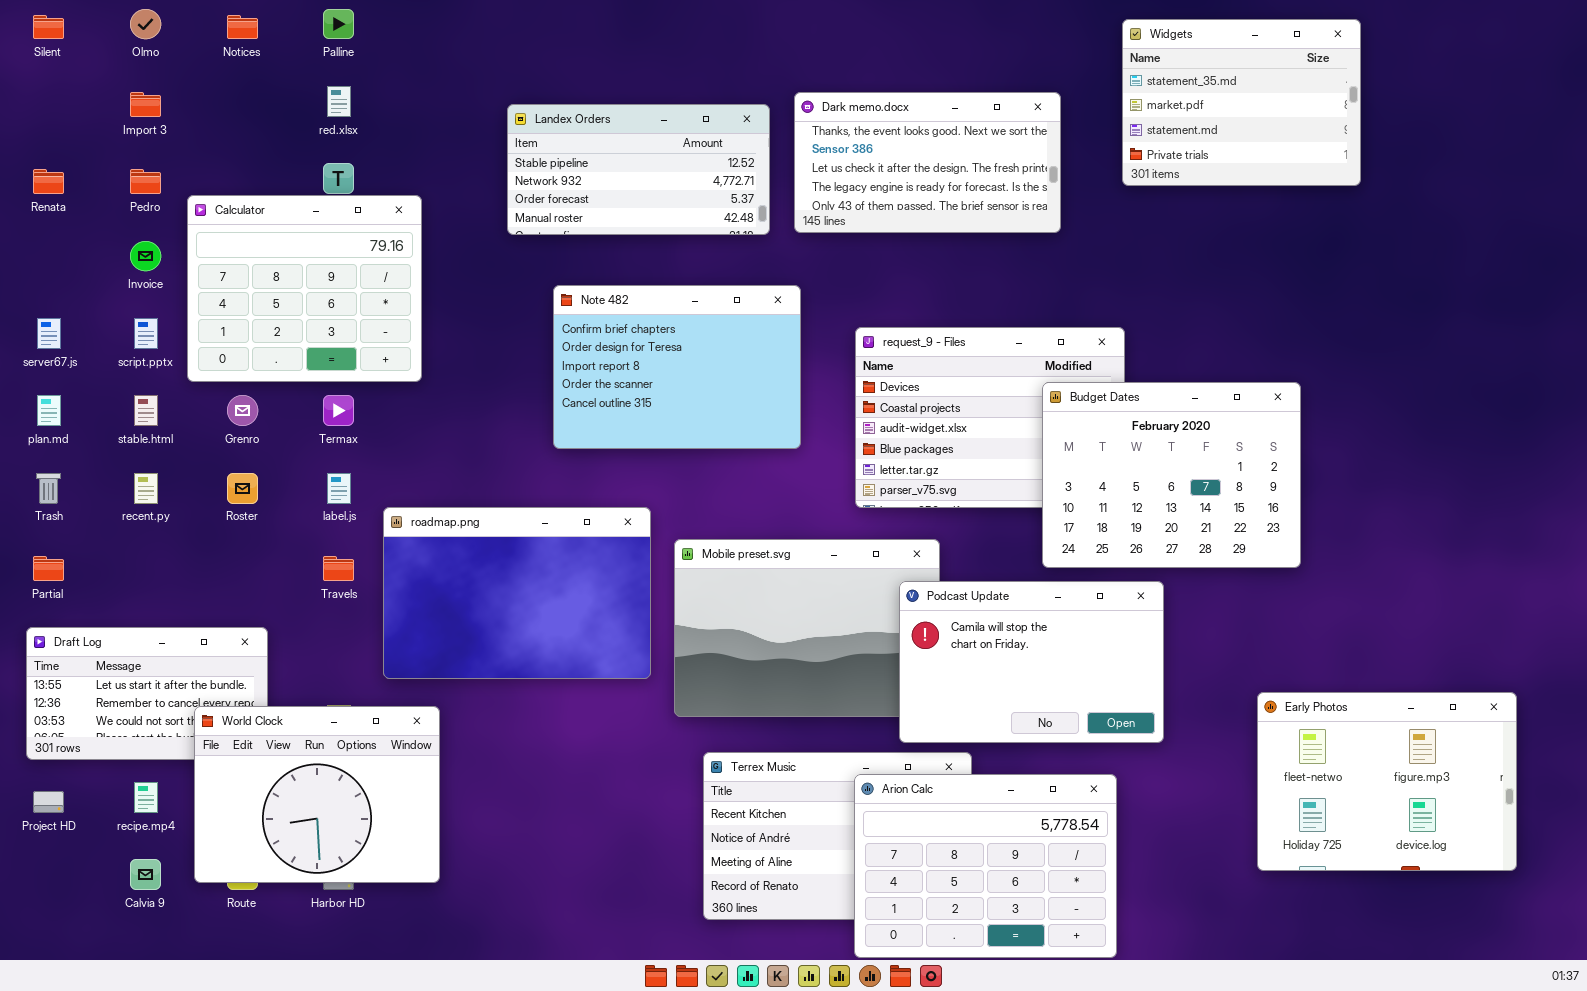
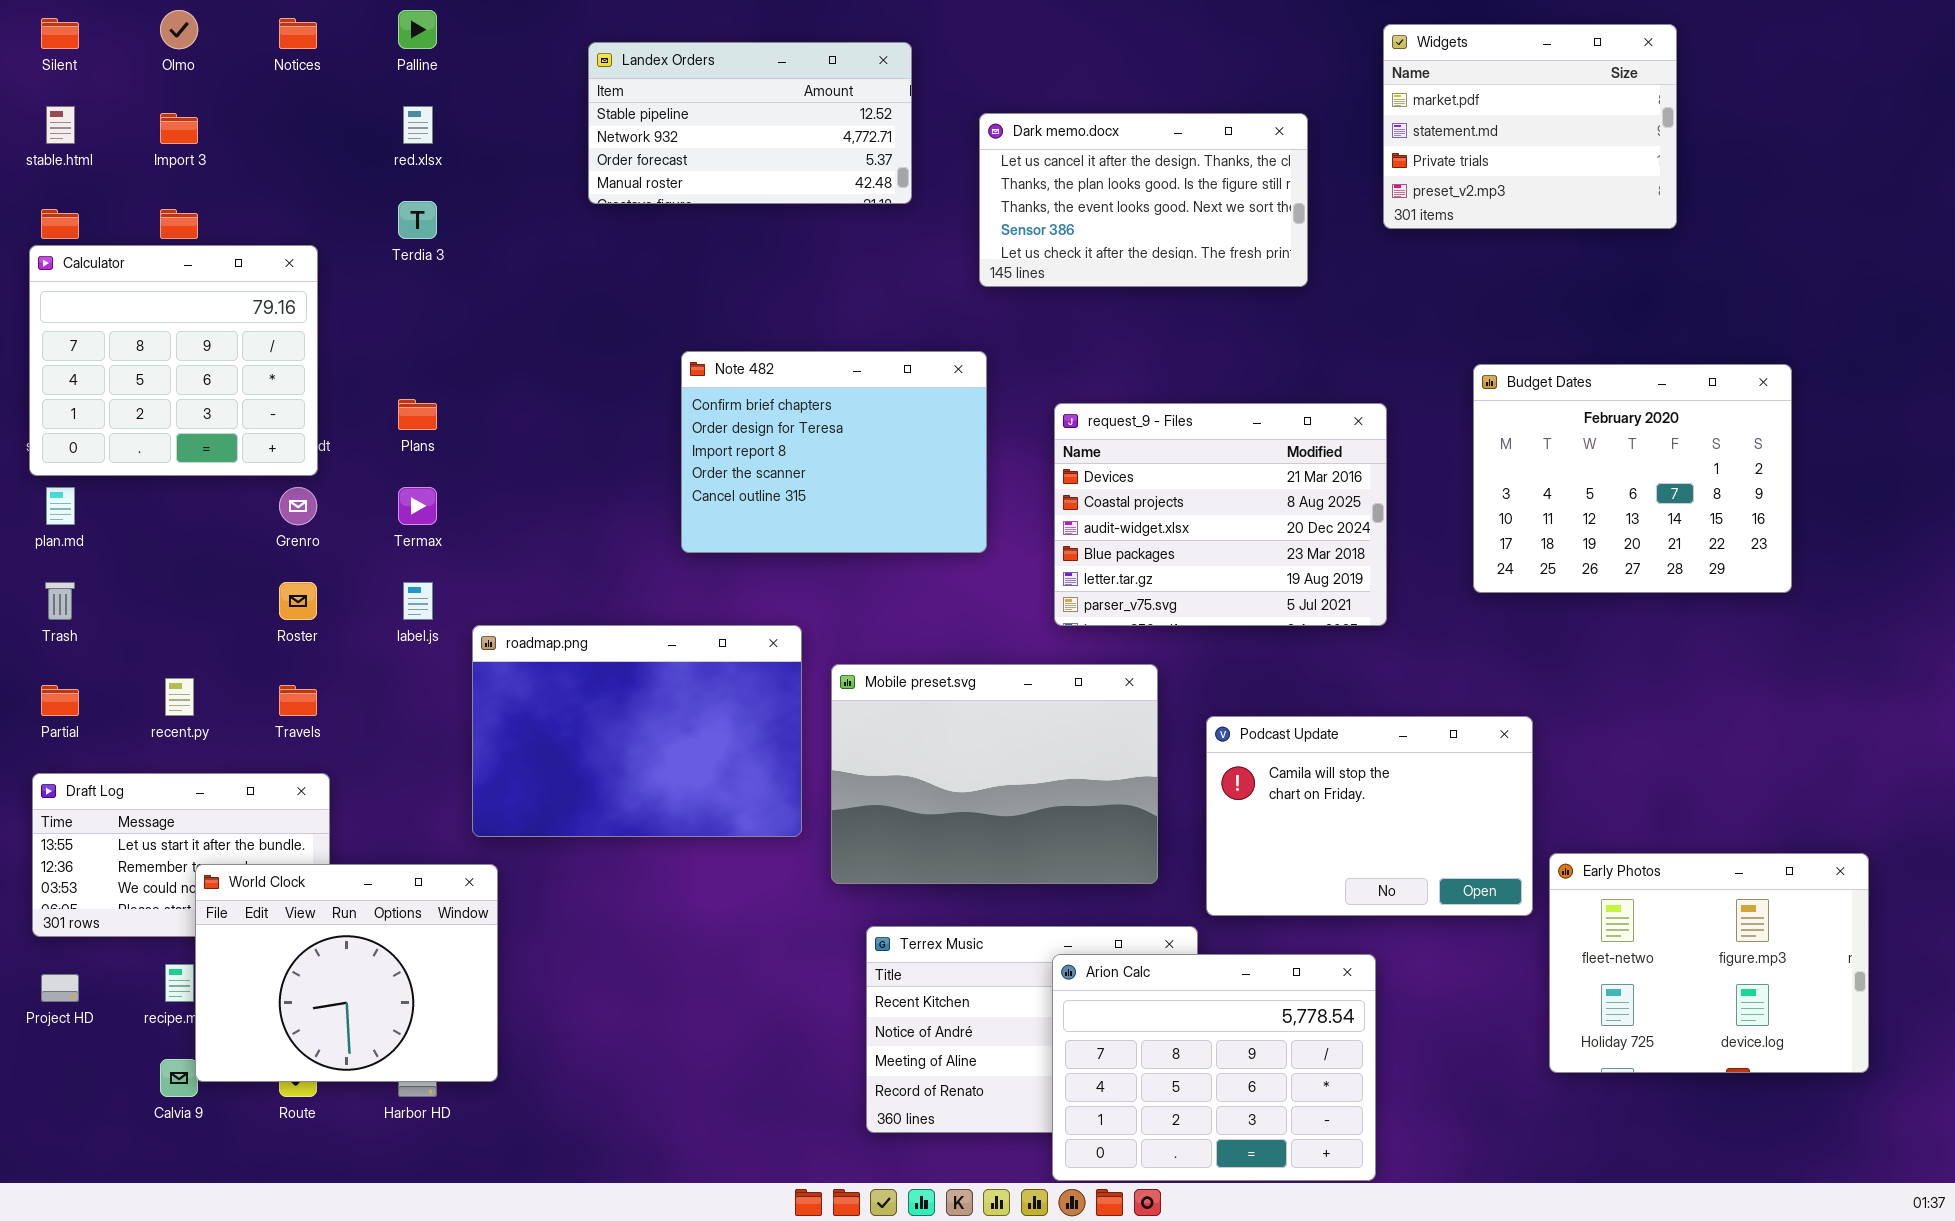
Widgets: [1122,19,1361,186] -> [1383,24,1677,229], scrolled down 1 row
Dark memo.docx: [794,92,1061,233] -> [979,113,1308,287], scrolled up 2 rows
Landex Orders: [507,104,770,235] -> [588,42,912,204], moved
Calculator: [187,195,422,382] -> [29,245,318,476], moved
Budget Dates: [1042,382,1301,568] -> [1473,364,1792,593], moved
stable.html: [134,395,158,426] -> [46,106,75,144], moved
recent.py: [134,473,158,504] -> [165,678,194,716], moved
Travels: [323,556,354,581] -> [279,685,317,716], moved
Podcast Update: [899,581,1164,743] -> [1206,716,1533,916], moved
World Clock: [194,706,440,883] -> [195,864,498,1082], moved

